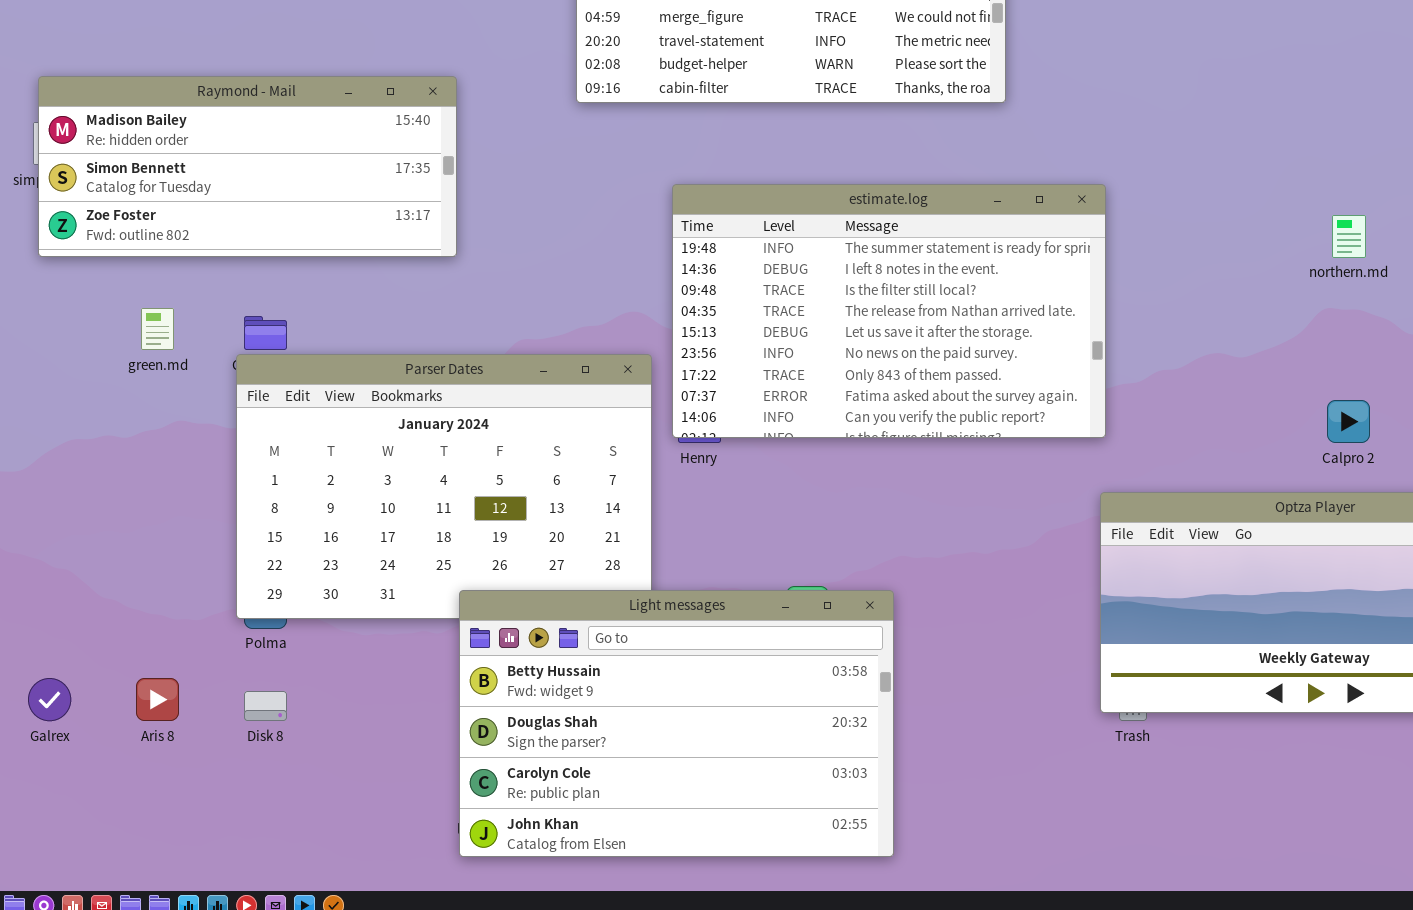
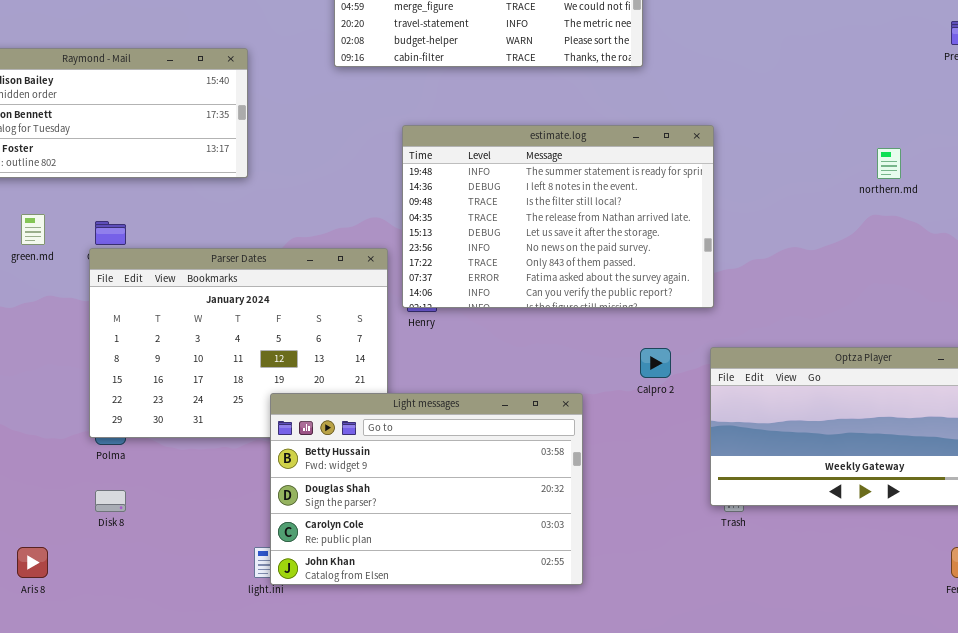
Calpro 2: [1327,400,1370,443] -> [640,348,671,378], moved
Light messages: [459,590,894,857] -> [270,393,583,585], moved
Aris 8: [136,678,179,721] -> [17,547,48,578], moved

